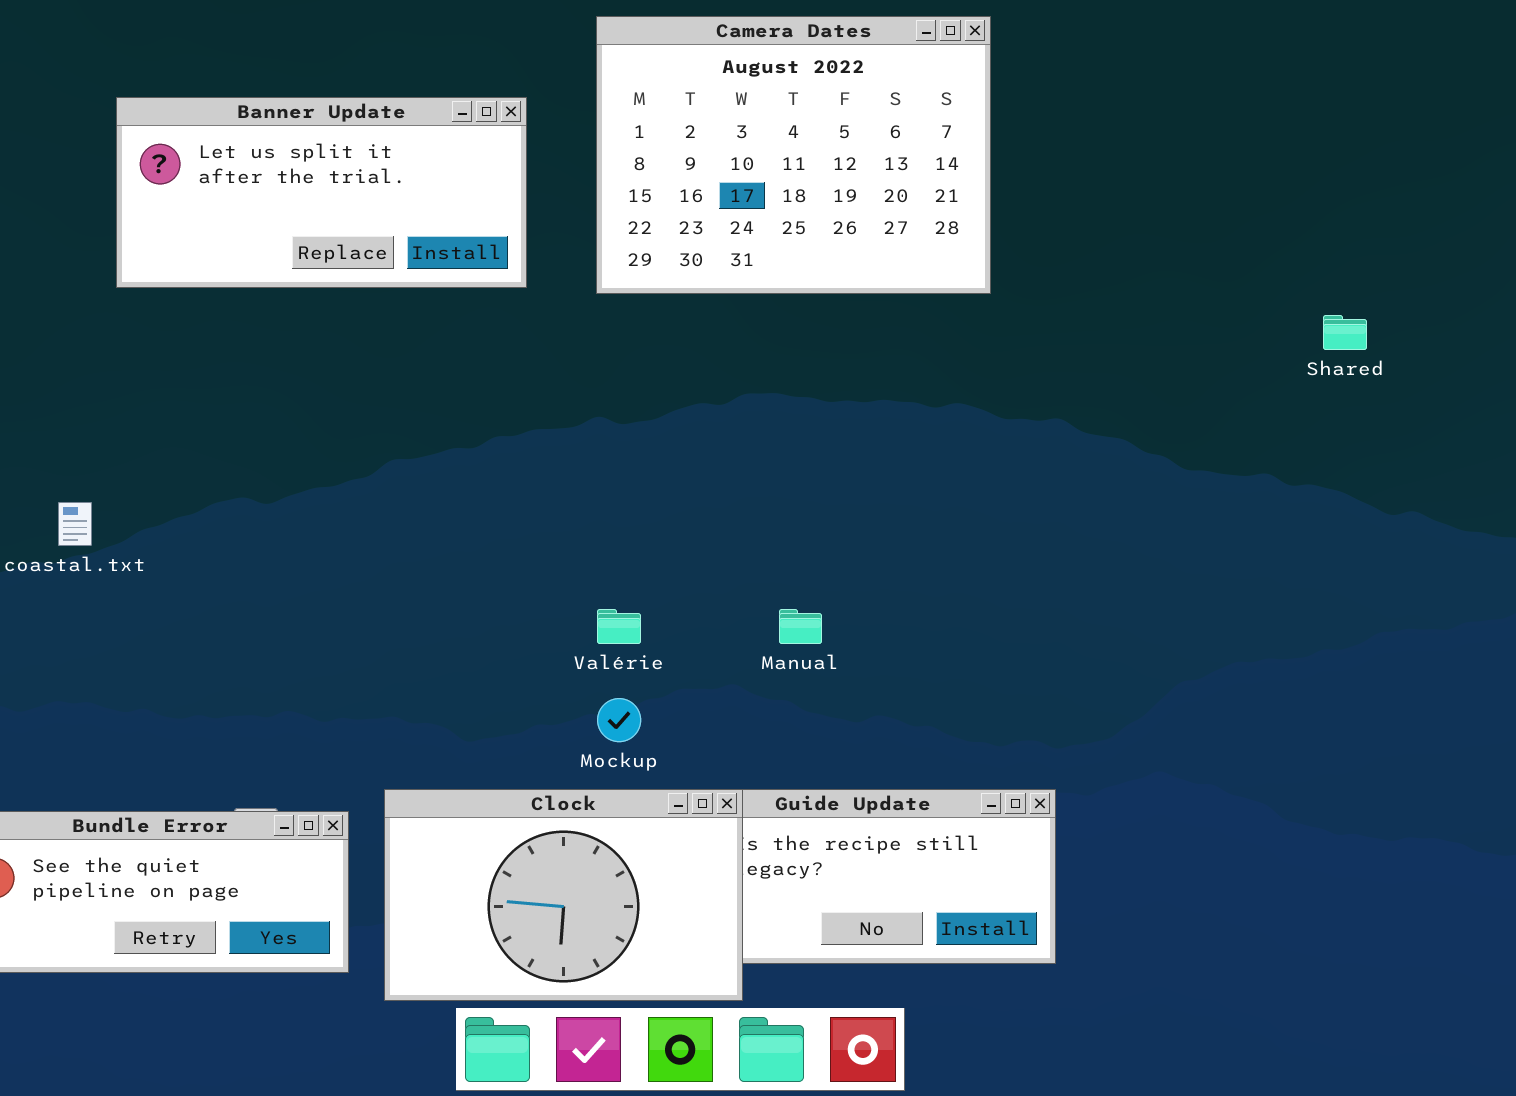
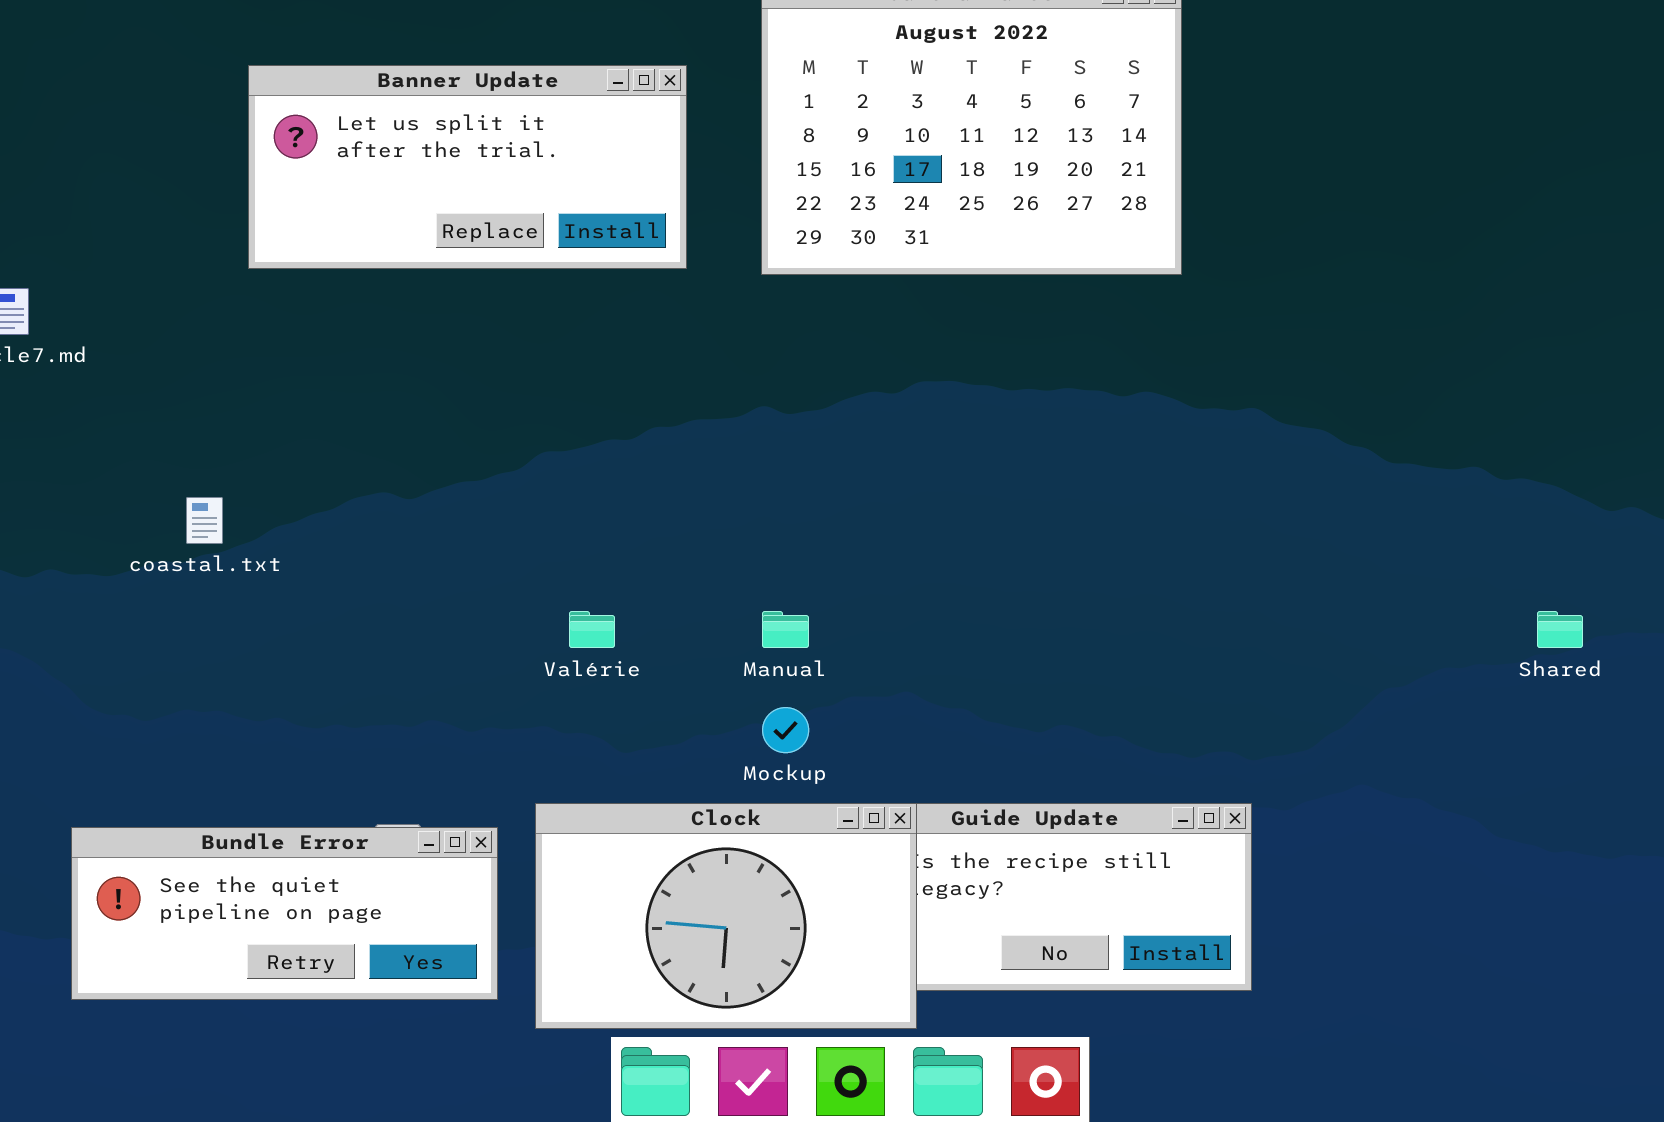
Shared: [1323,315,1367,350] -> [1537,611,1583,648], moved
Valérie: [597,609,641,644] -> [569,611,615,648], moved
Manual: [779,609,822,644] -> [762,611,809,648], moved

